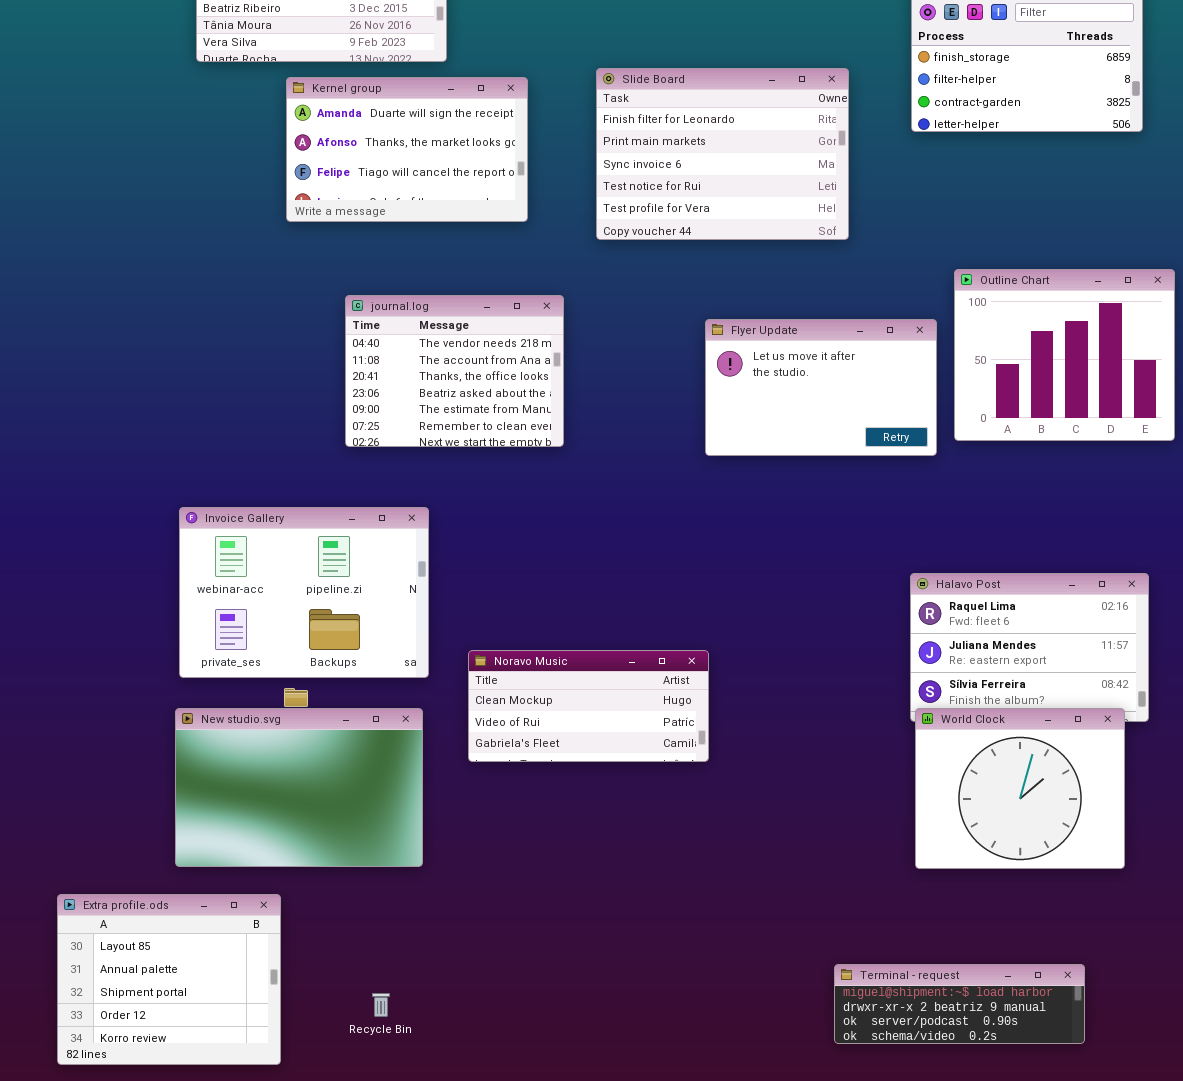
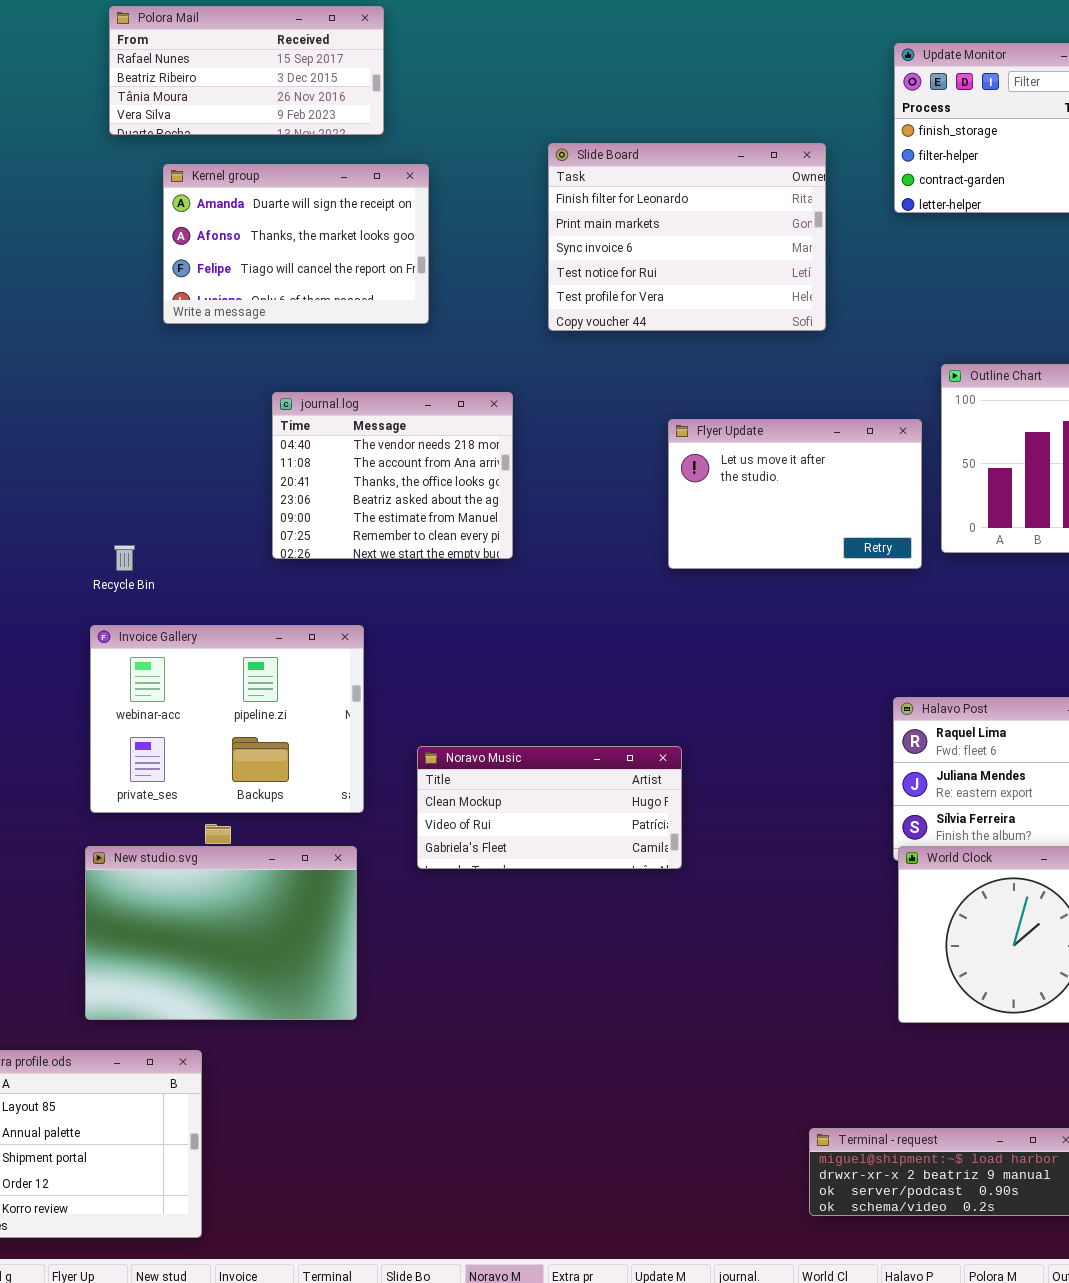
Kernel group: [286,77,528,222] -> [163,164,429,324], moved
Noravo Music: [468,650,709,762] -> [417,746,682,869], moved
Recycle Bin: [372,993,390,1017] -> [114,545,135,571], moved

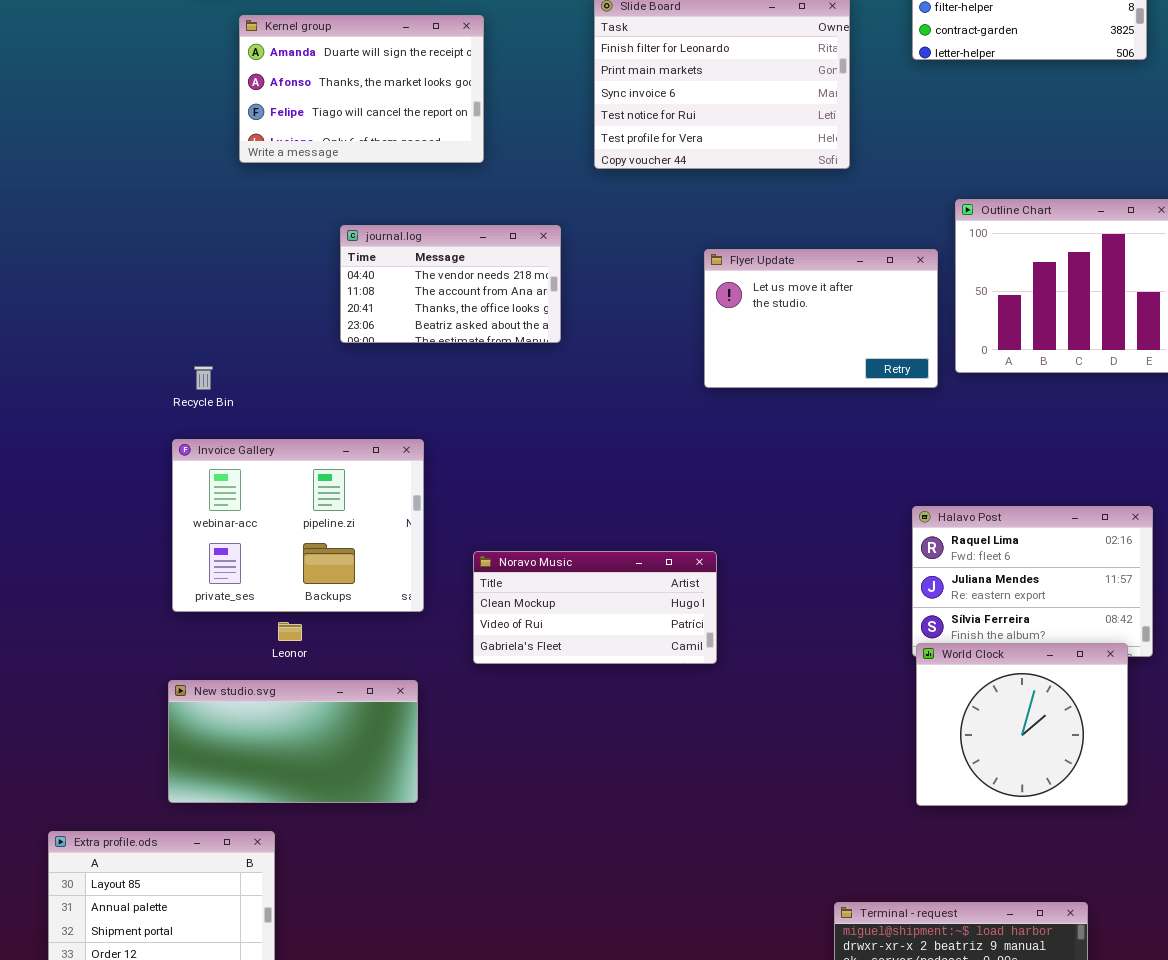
journal.log: [272,392,513,559] -> [340,225,561,343], resized
New studio.svg: [85,846,357,1020] -> [168,680,418,803], resized

